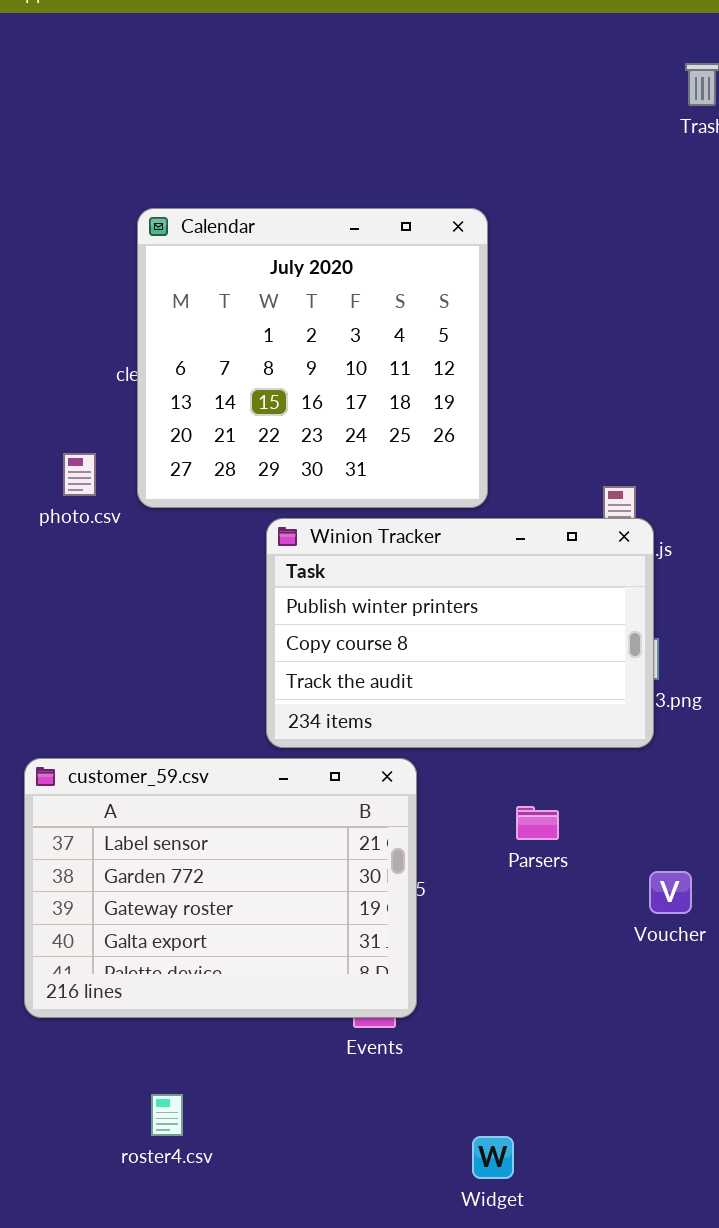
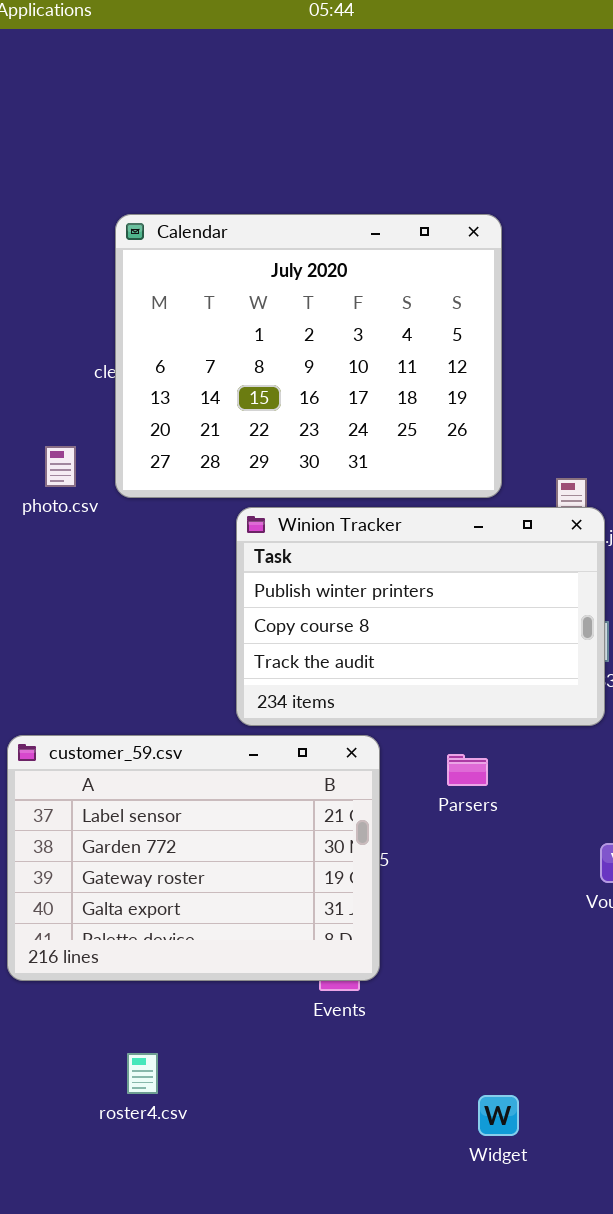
Calendar: [137,208,488,508] -> [115,214,502,498], resized
Parsers: [516,806,559,840] -> [447,754,488,786], moved
Widget: [472,1136,514,1179] -> [478,1095,519,1136], moved

